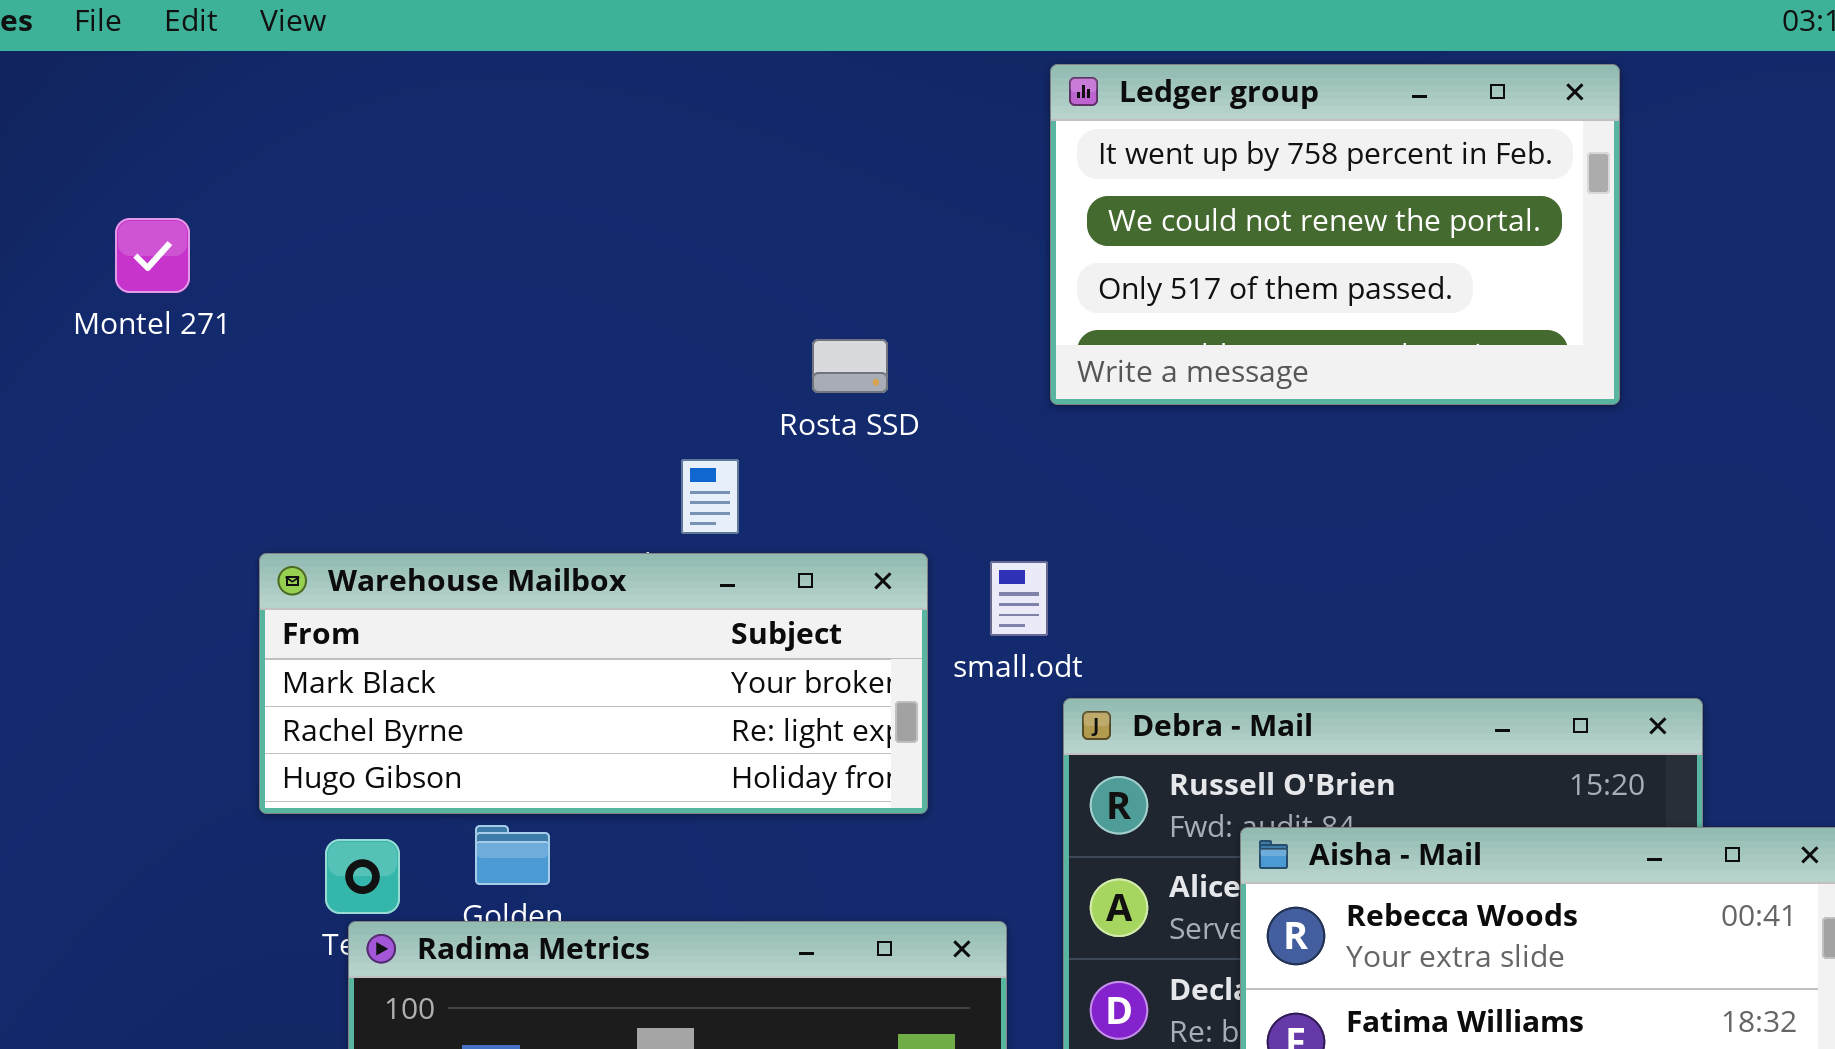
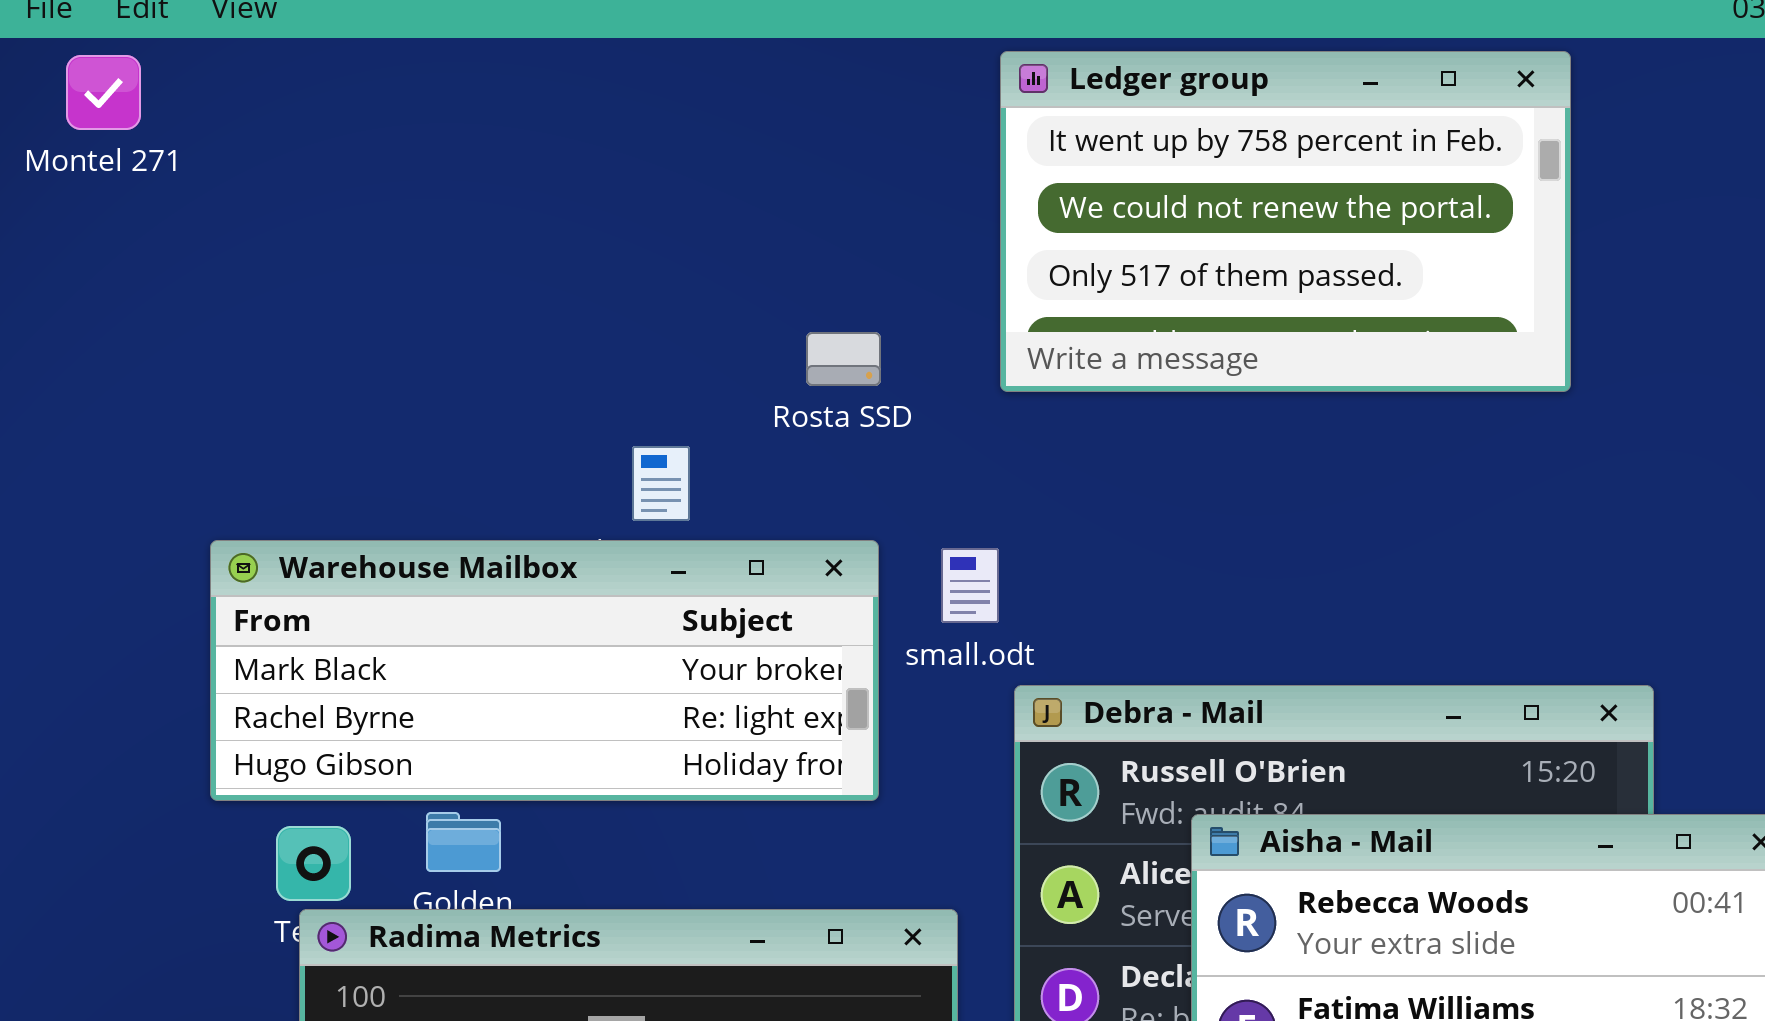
Montel 271: [115,218,190,293] -> [66,55,141,130], moved
Rosta SSD: [812,339,888,393] -> [806,332,881,386], moved

